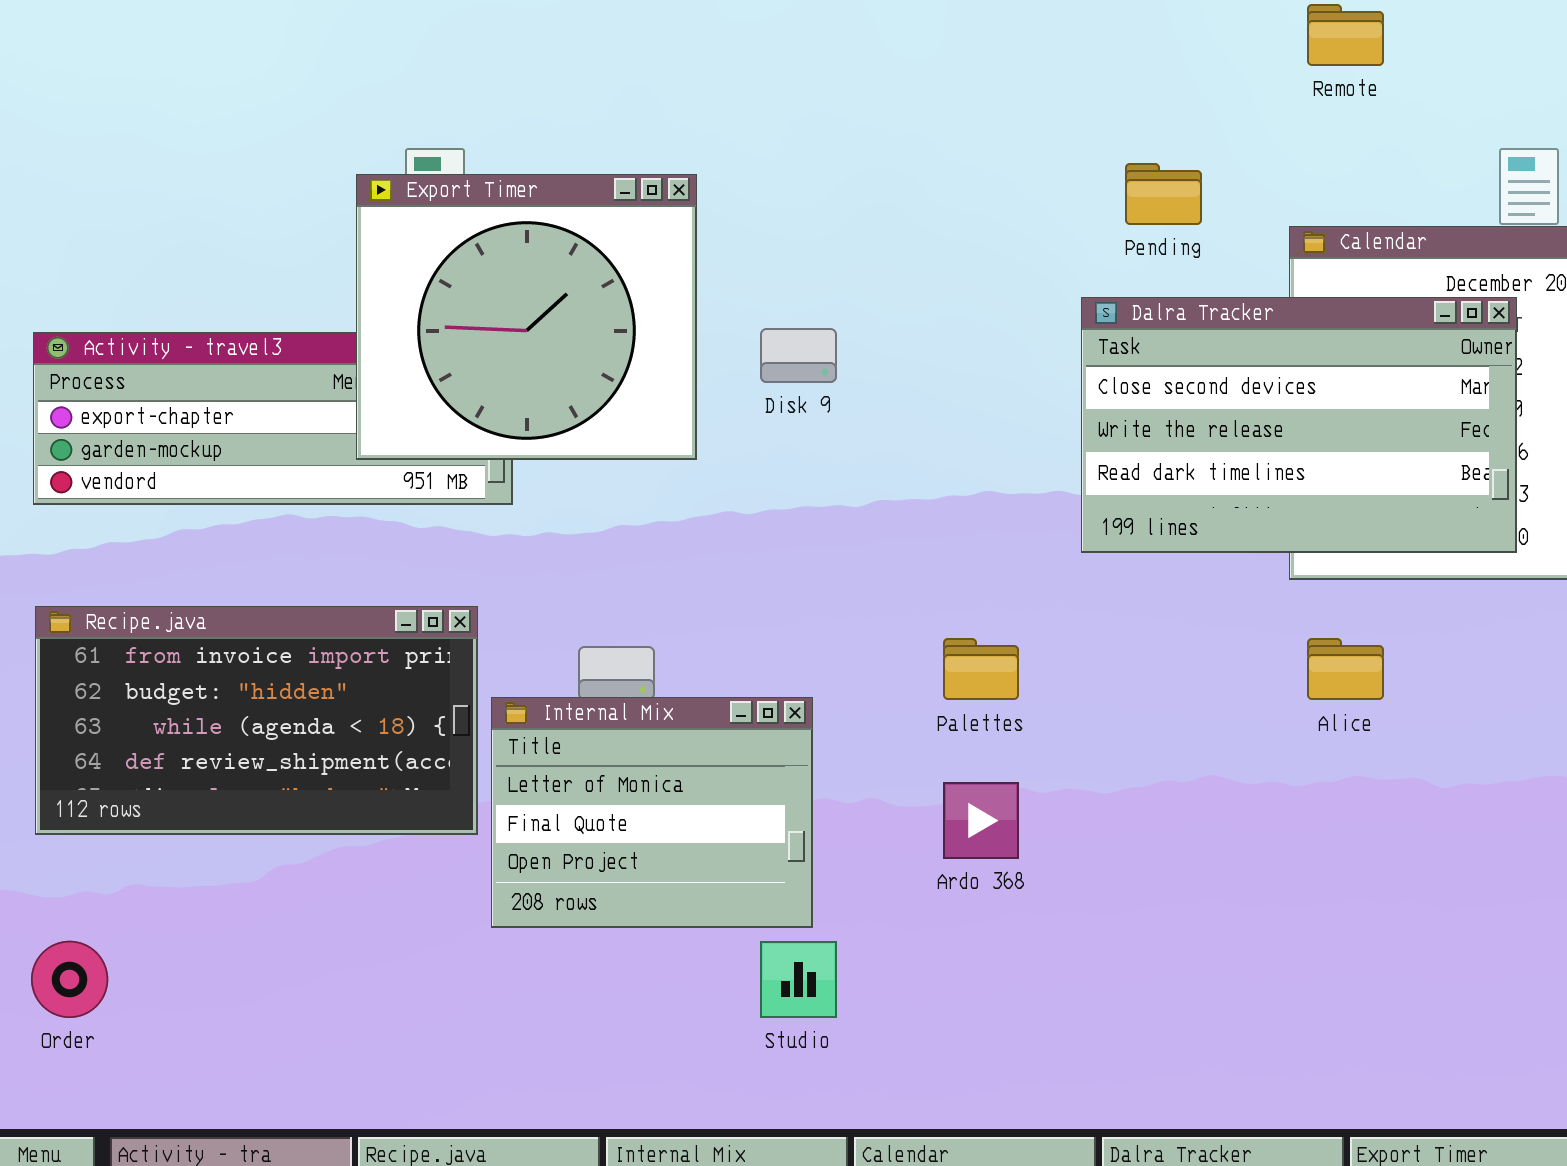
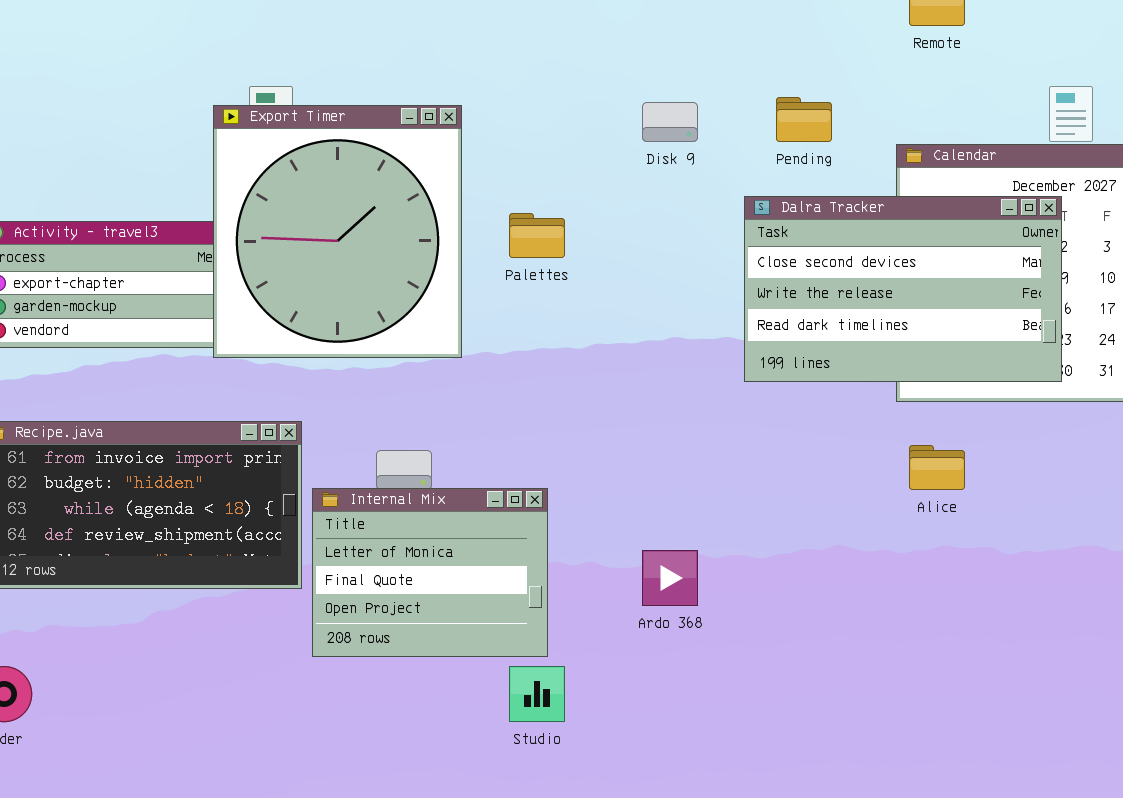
Export Timer: [356,174,697,460] -> [213,105,462,358], resized
Disk 9: [760,328,837,383] -> [642,102,698,142], moved
Palettes: [943,638,1019,700] -> [509,213,565,258], moved

